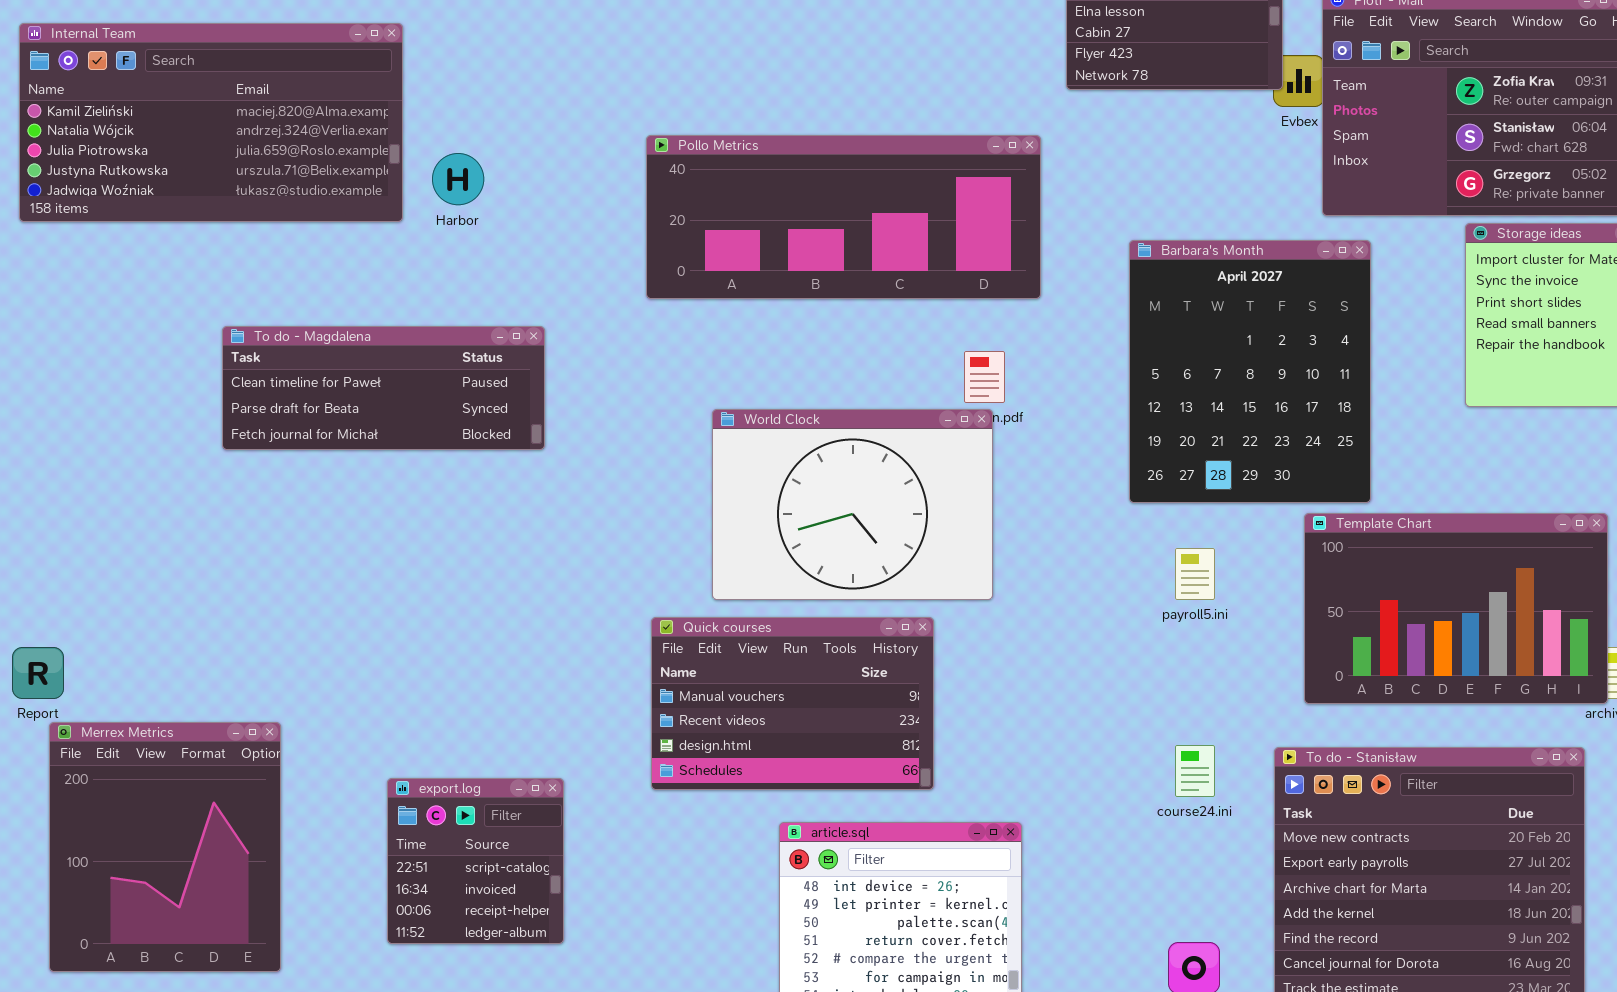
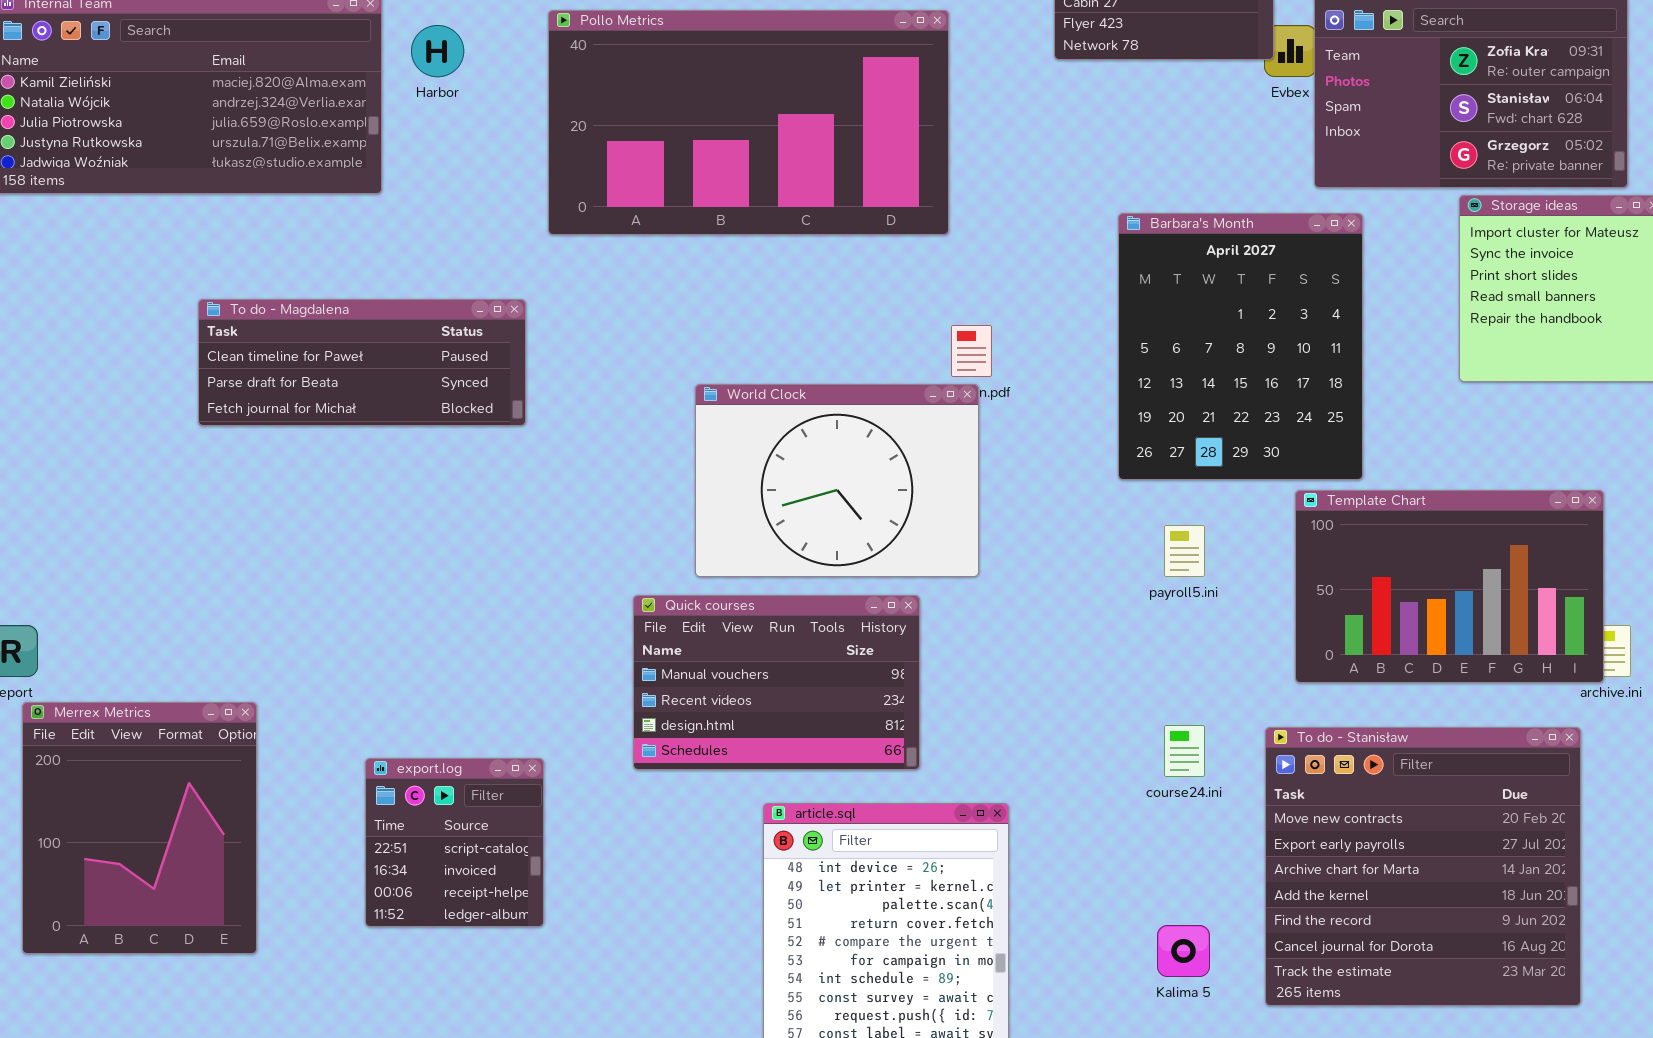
Pollo Metrics: [646,135,1041,299] -> [548,10,949,235], moved, resized
Harbor: [432,153,484,205] -> [411,25,464,77], moved

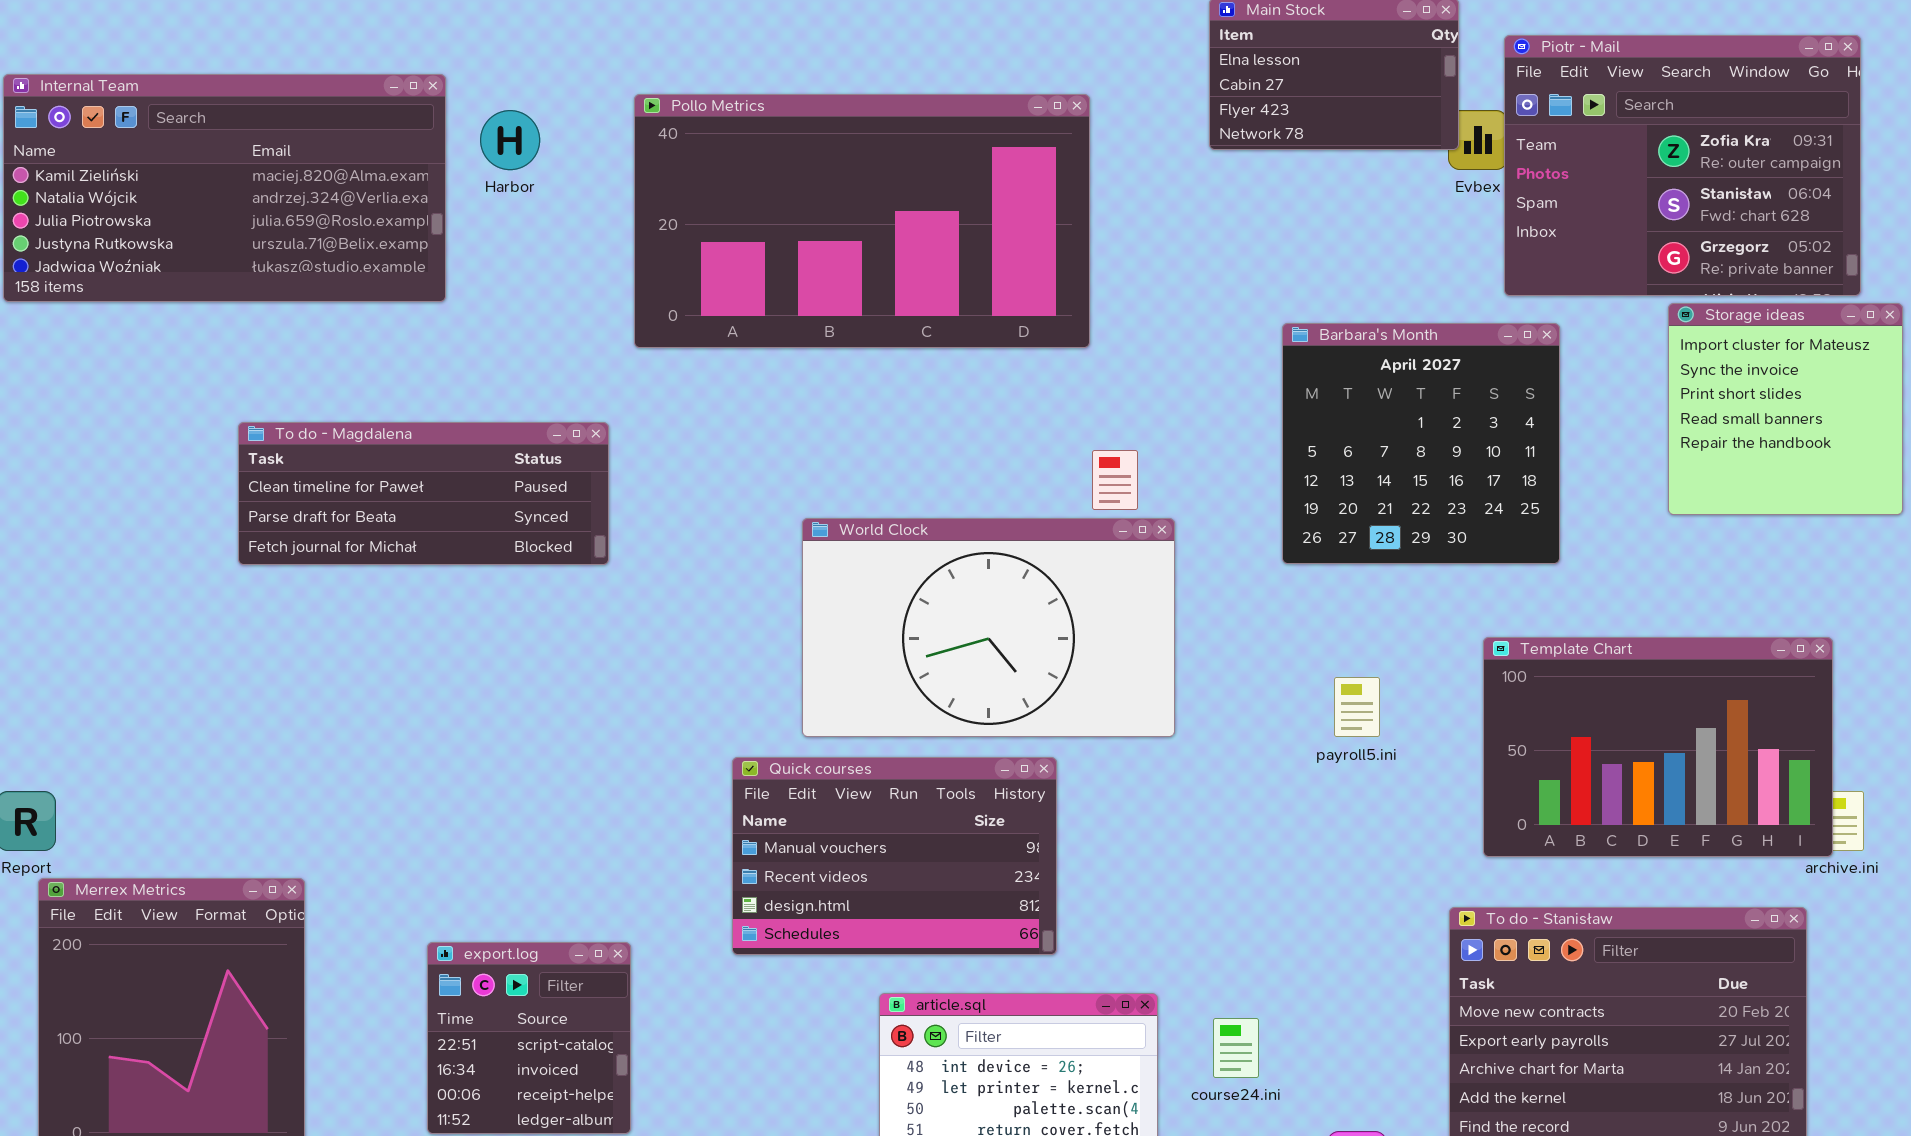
Barbara's Month: [1118,213,1363,480] -> [1282,323,1560,564], resized
World Clock: [695,384,979,577] -> [802,518,1175,737], resized
course24.ini: [1164,725,1205,777] -> [1213,1018,1259,1078], moved

